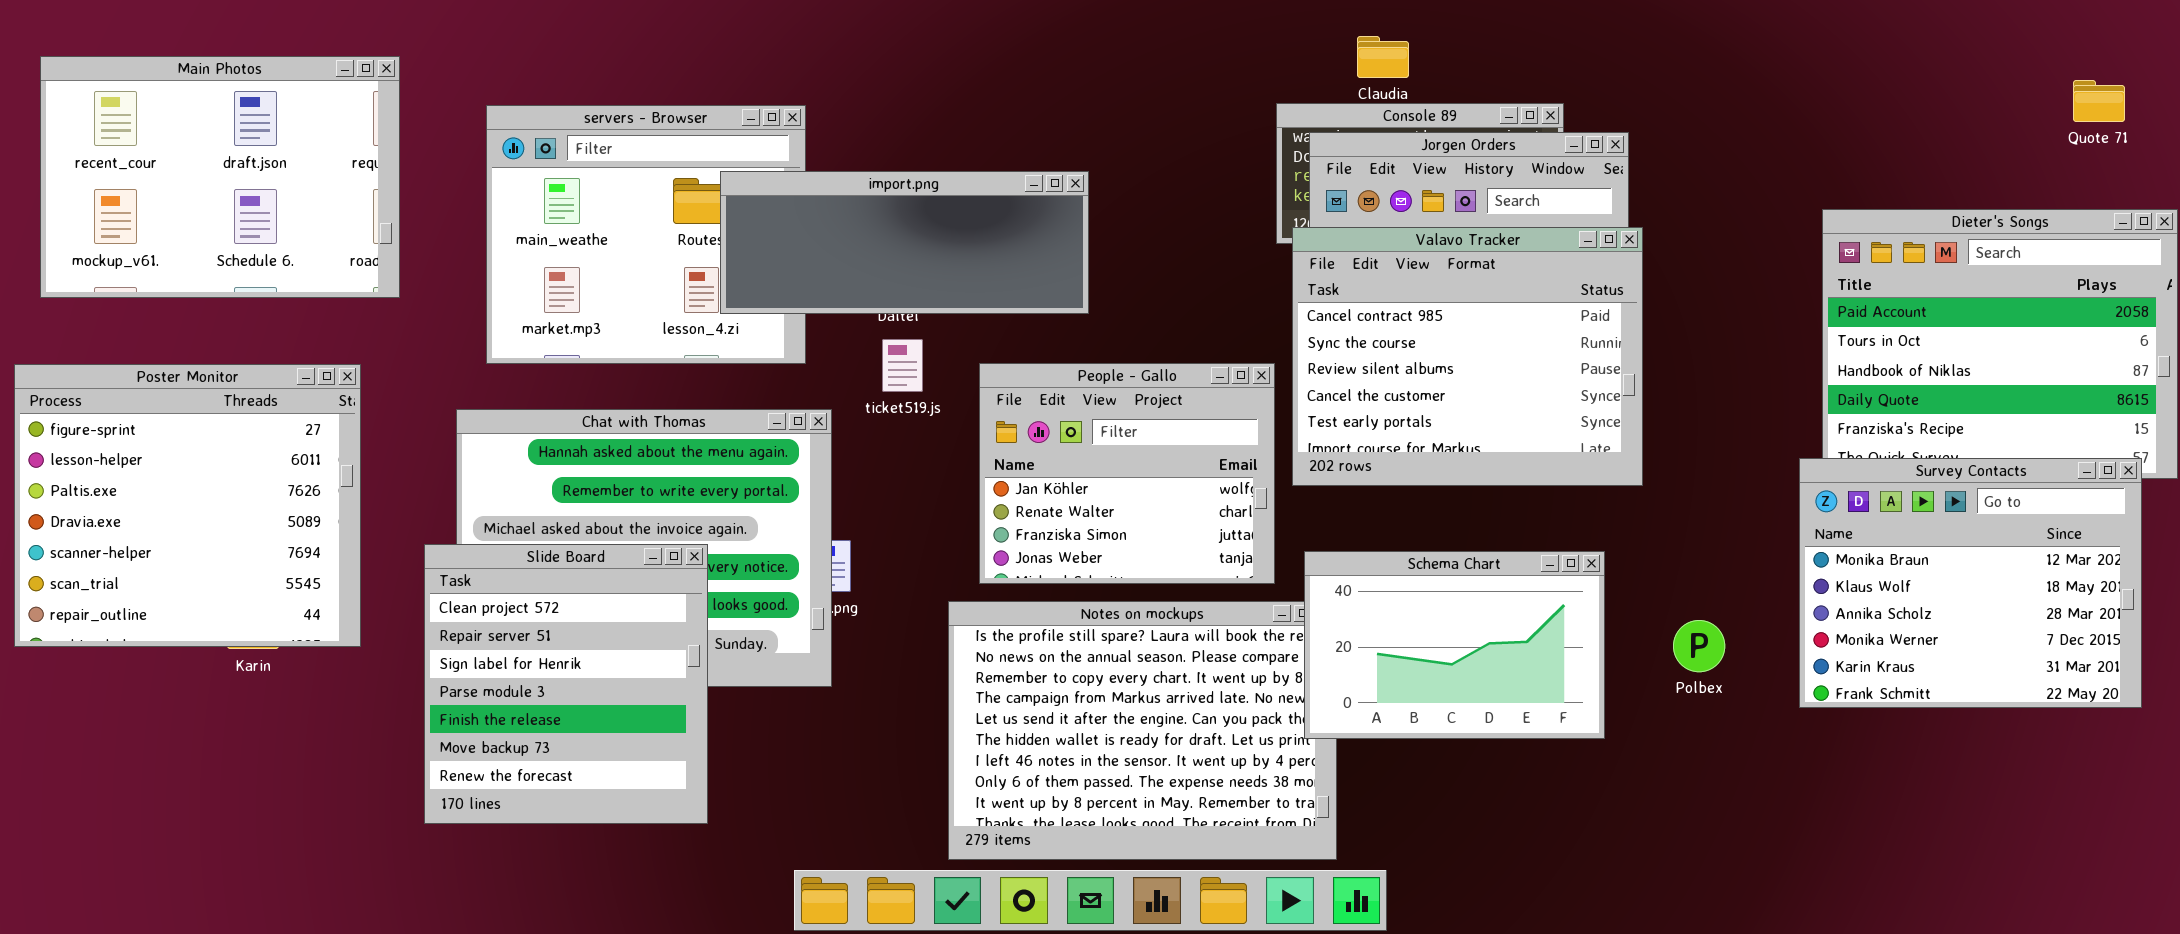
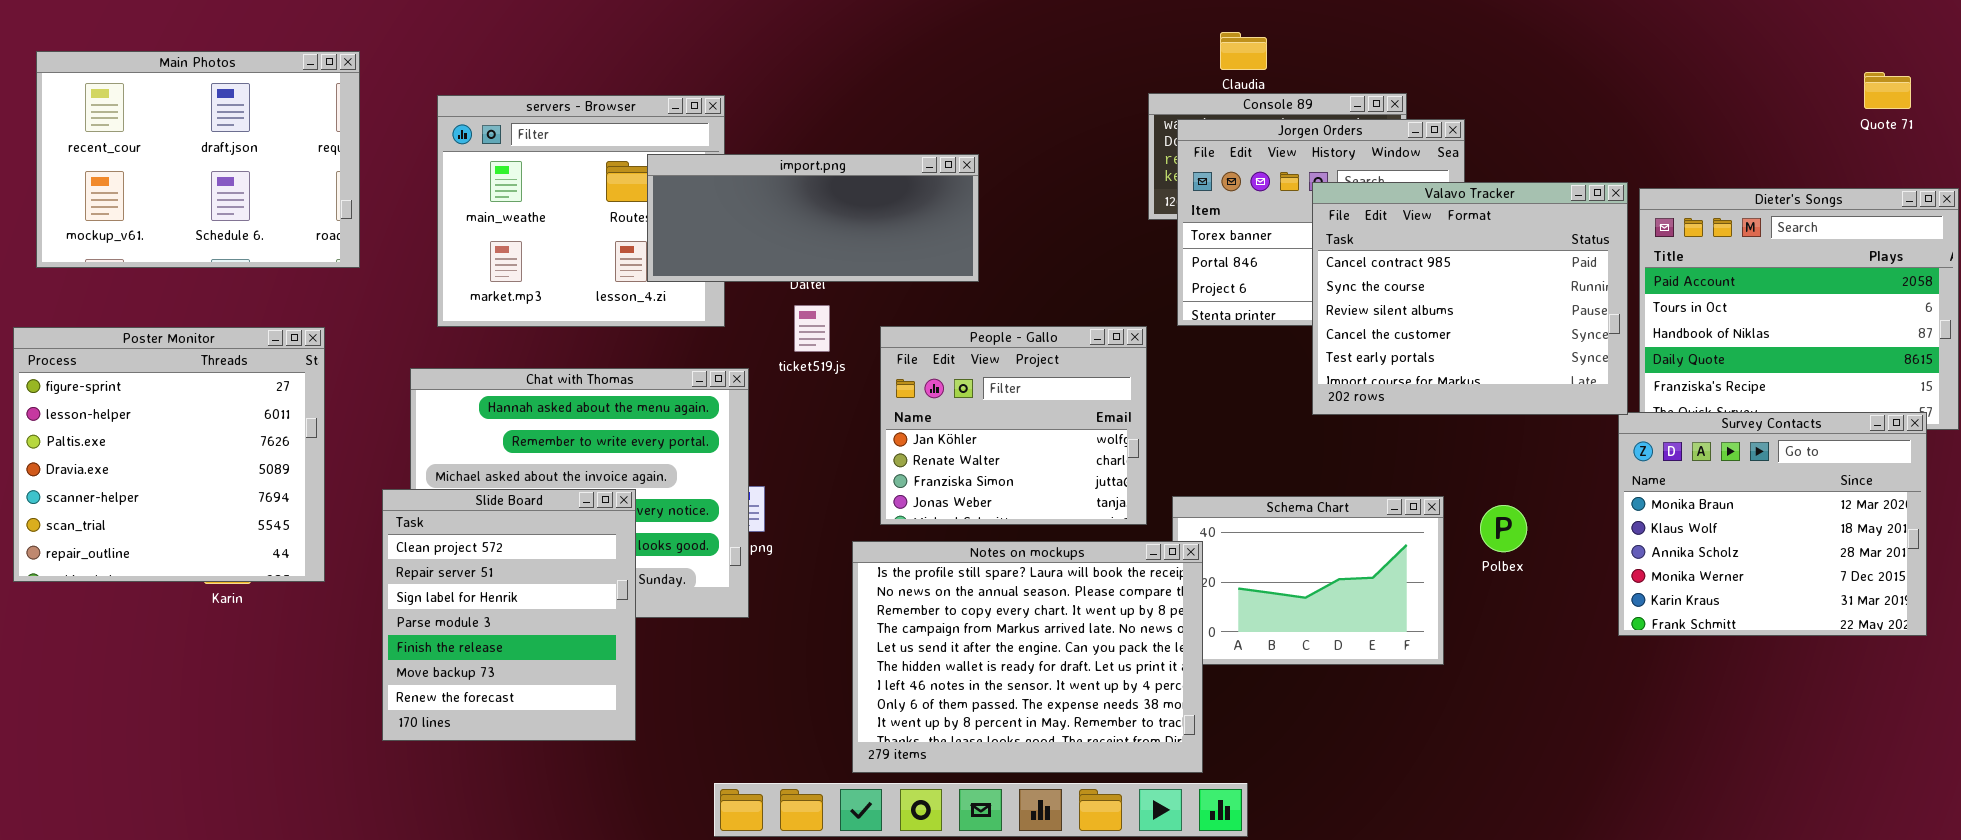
Valavo Tracker: [1292,227,1643,486] -> [1312,182,1628,415], moved
Notes on mockups: [948,601,1337,860] -> [852,541,1203,773], raised
Polbex: [1673,620,1725,672] -> [1480,505,1527,552], moved

